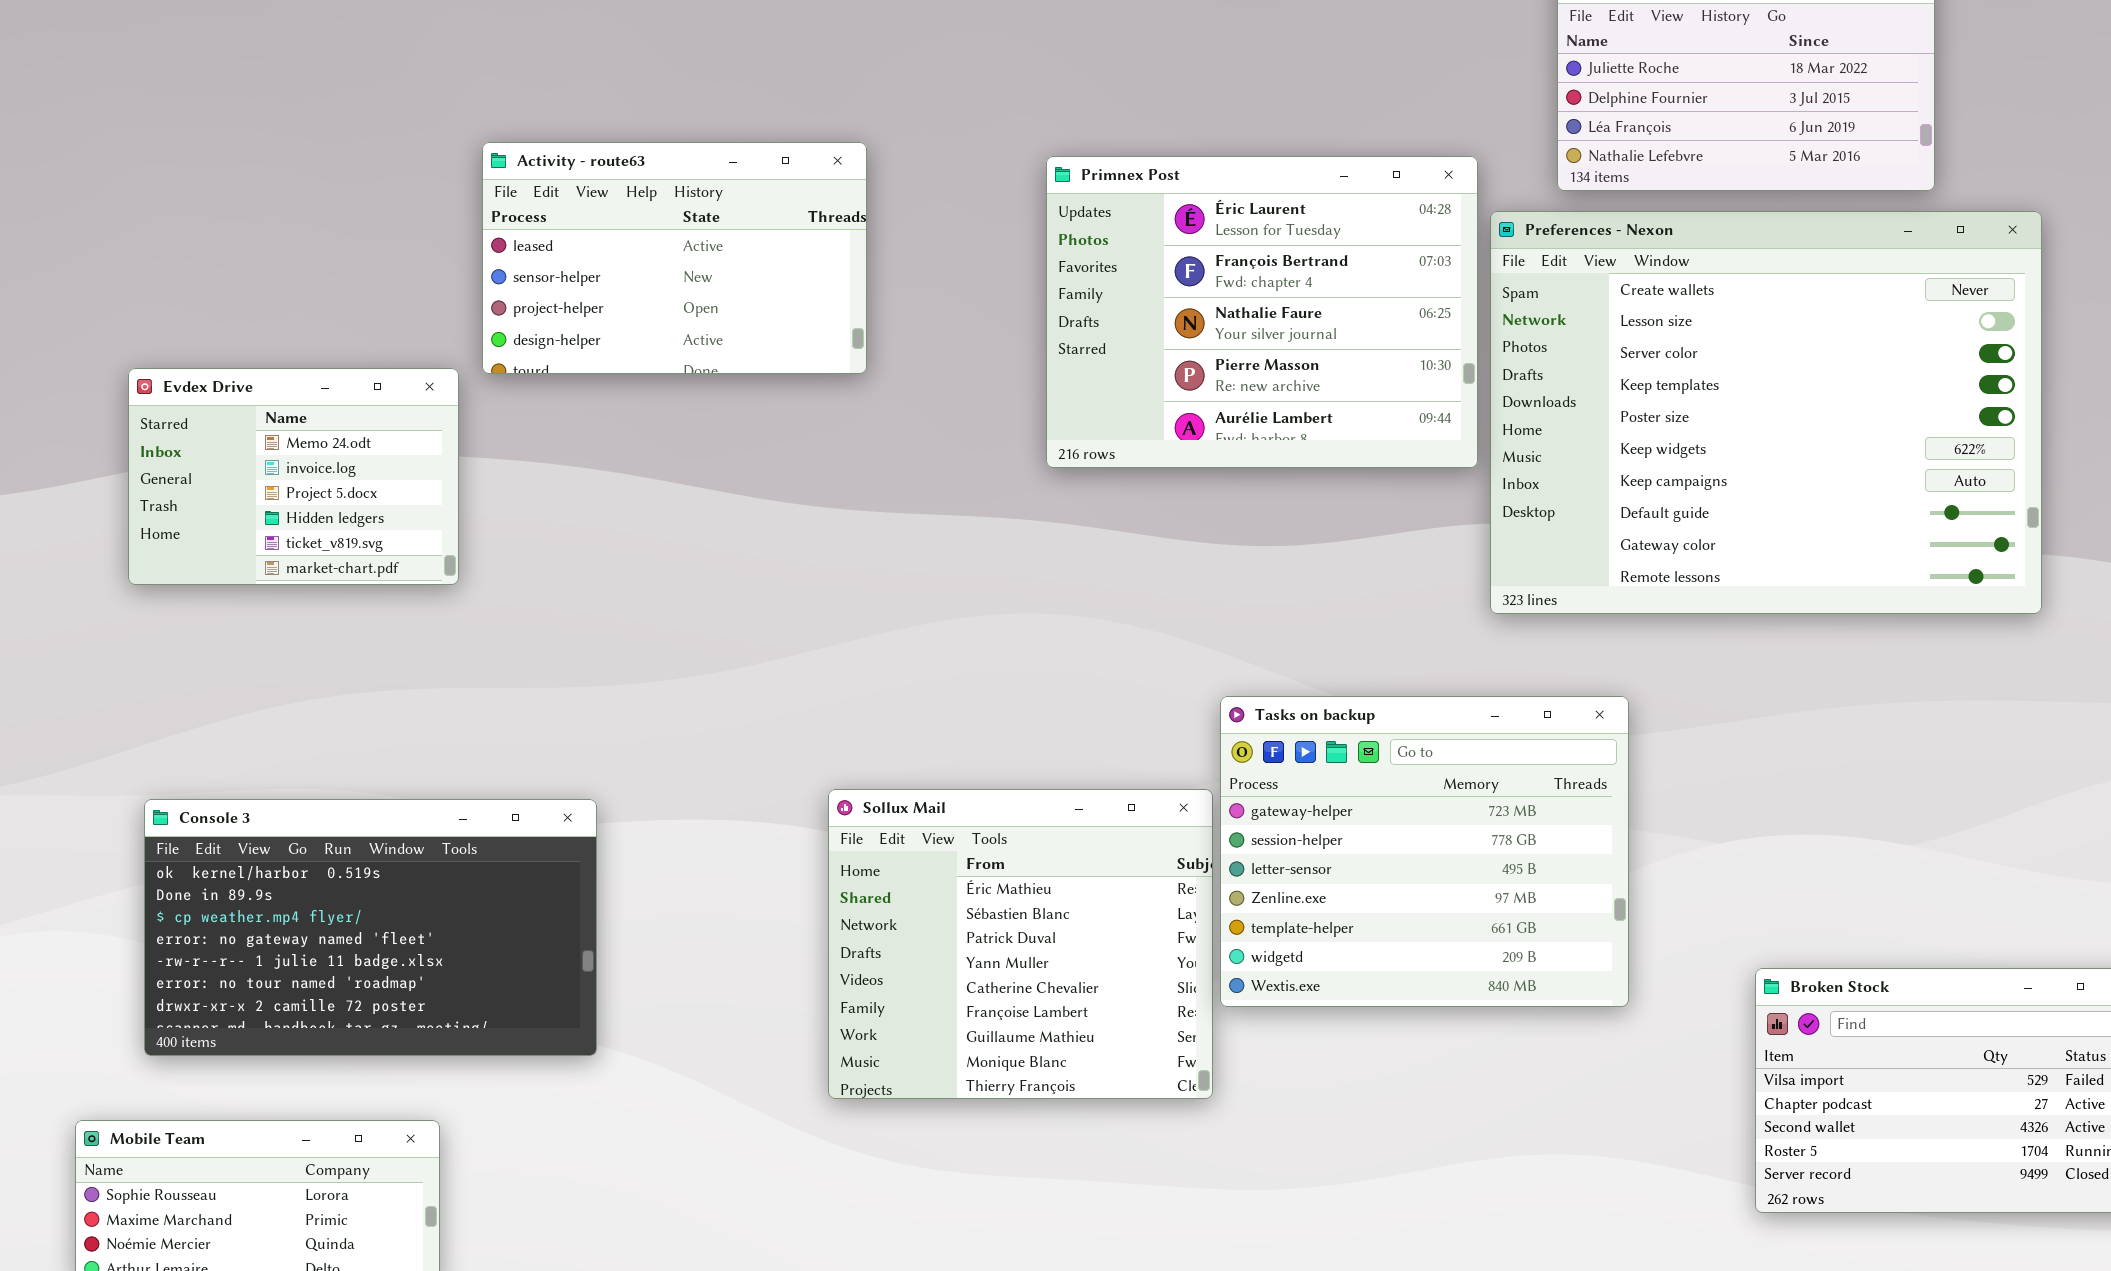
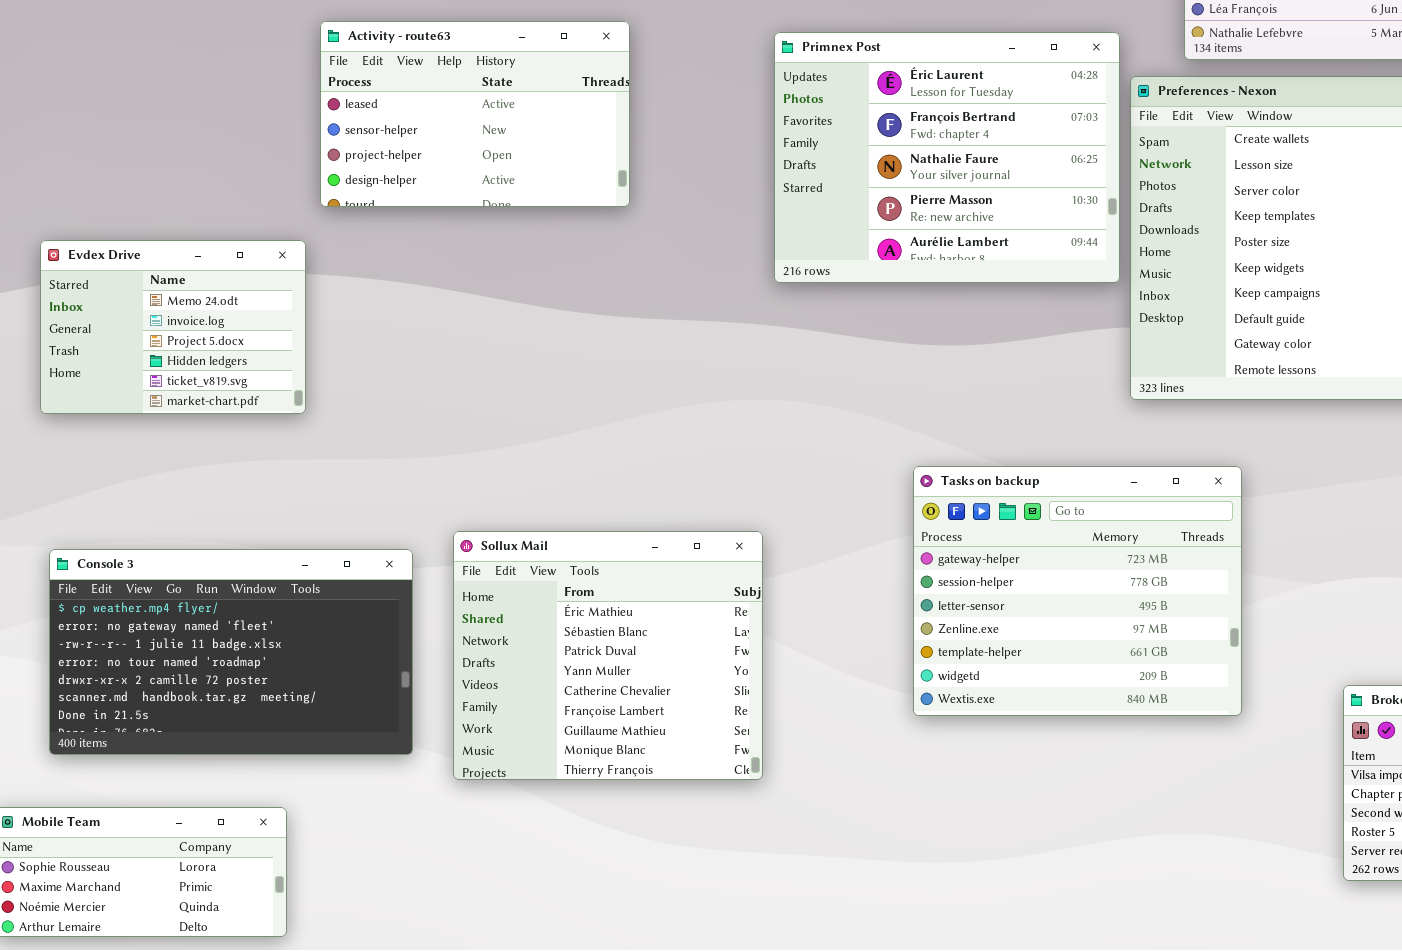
Evdex Drive: [128,368,459,585] -> [40,240,306,414], moved
Sollux Mail: [828,789,1213,1099] -> [453,531,763,780], moved
Console 3: [144,799,597,1056] -> [49,549,413,755], scrolled down 2 rows

